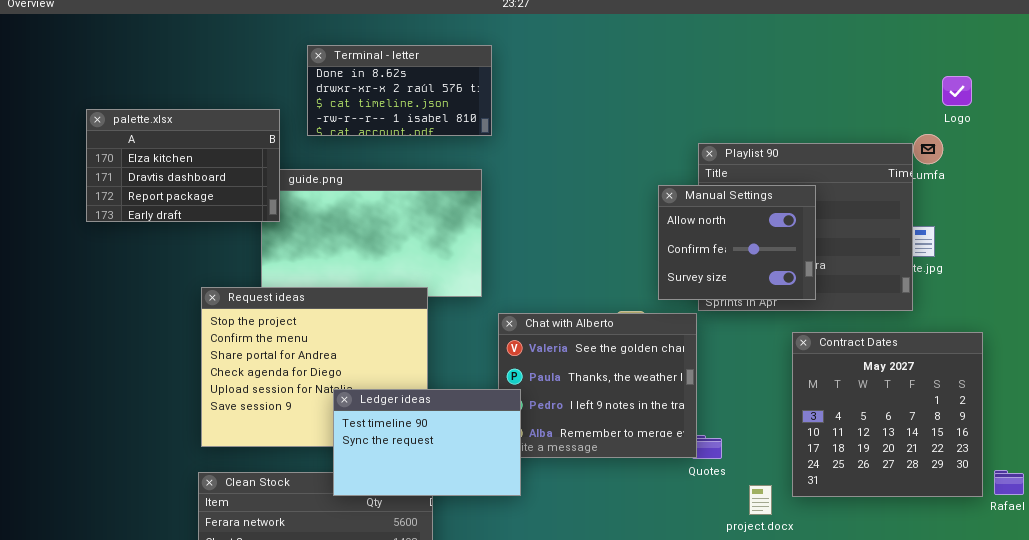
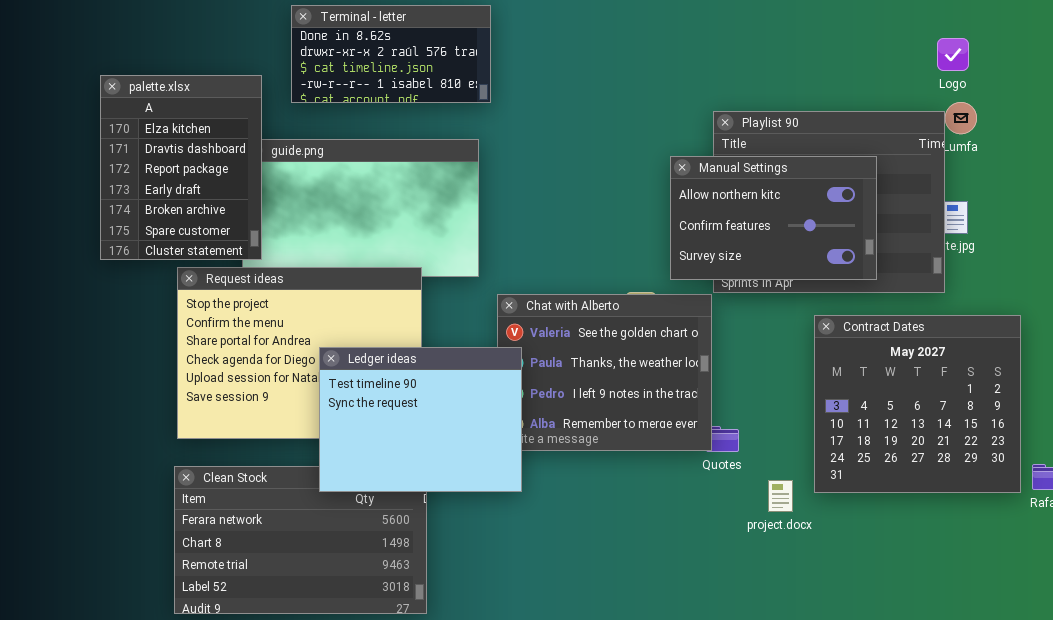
Logo: [942,76,972,106] -> [937,38,969,71], moved
palette.xlsx: [86,109,280,222] -> [100,75,262,260], resized
Manual Settings: [658,185,816,300] -> [670,156,877,280], resized
Ledger ideas: [333,389,521,496] -> [319,347,522,492], resized

